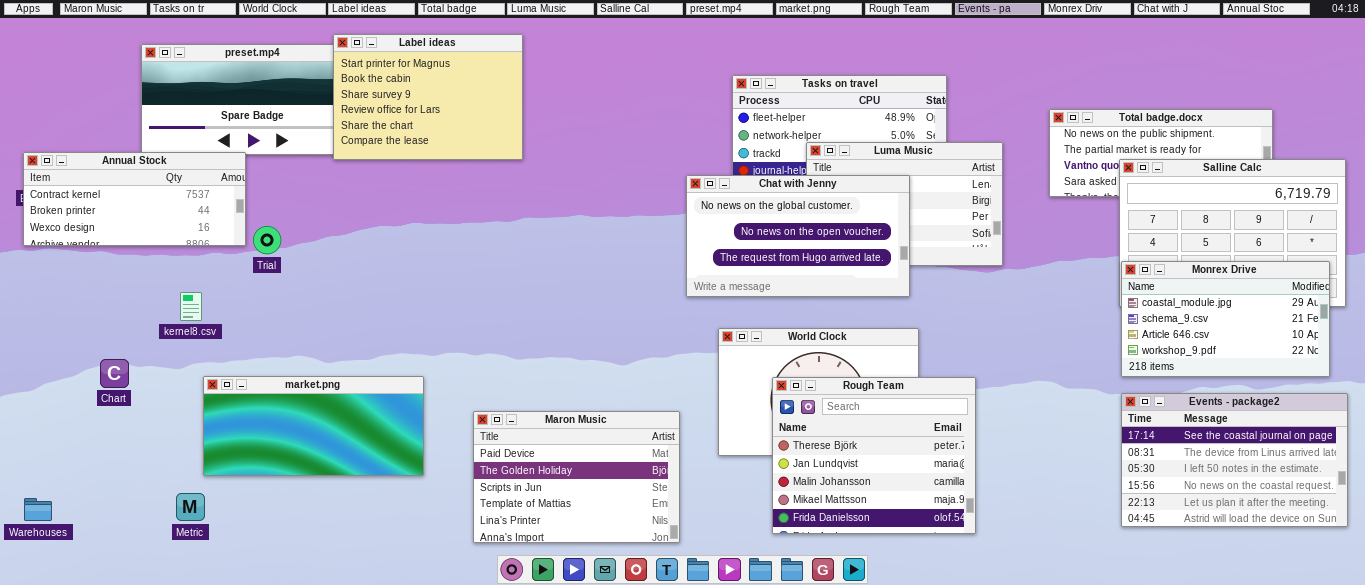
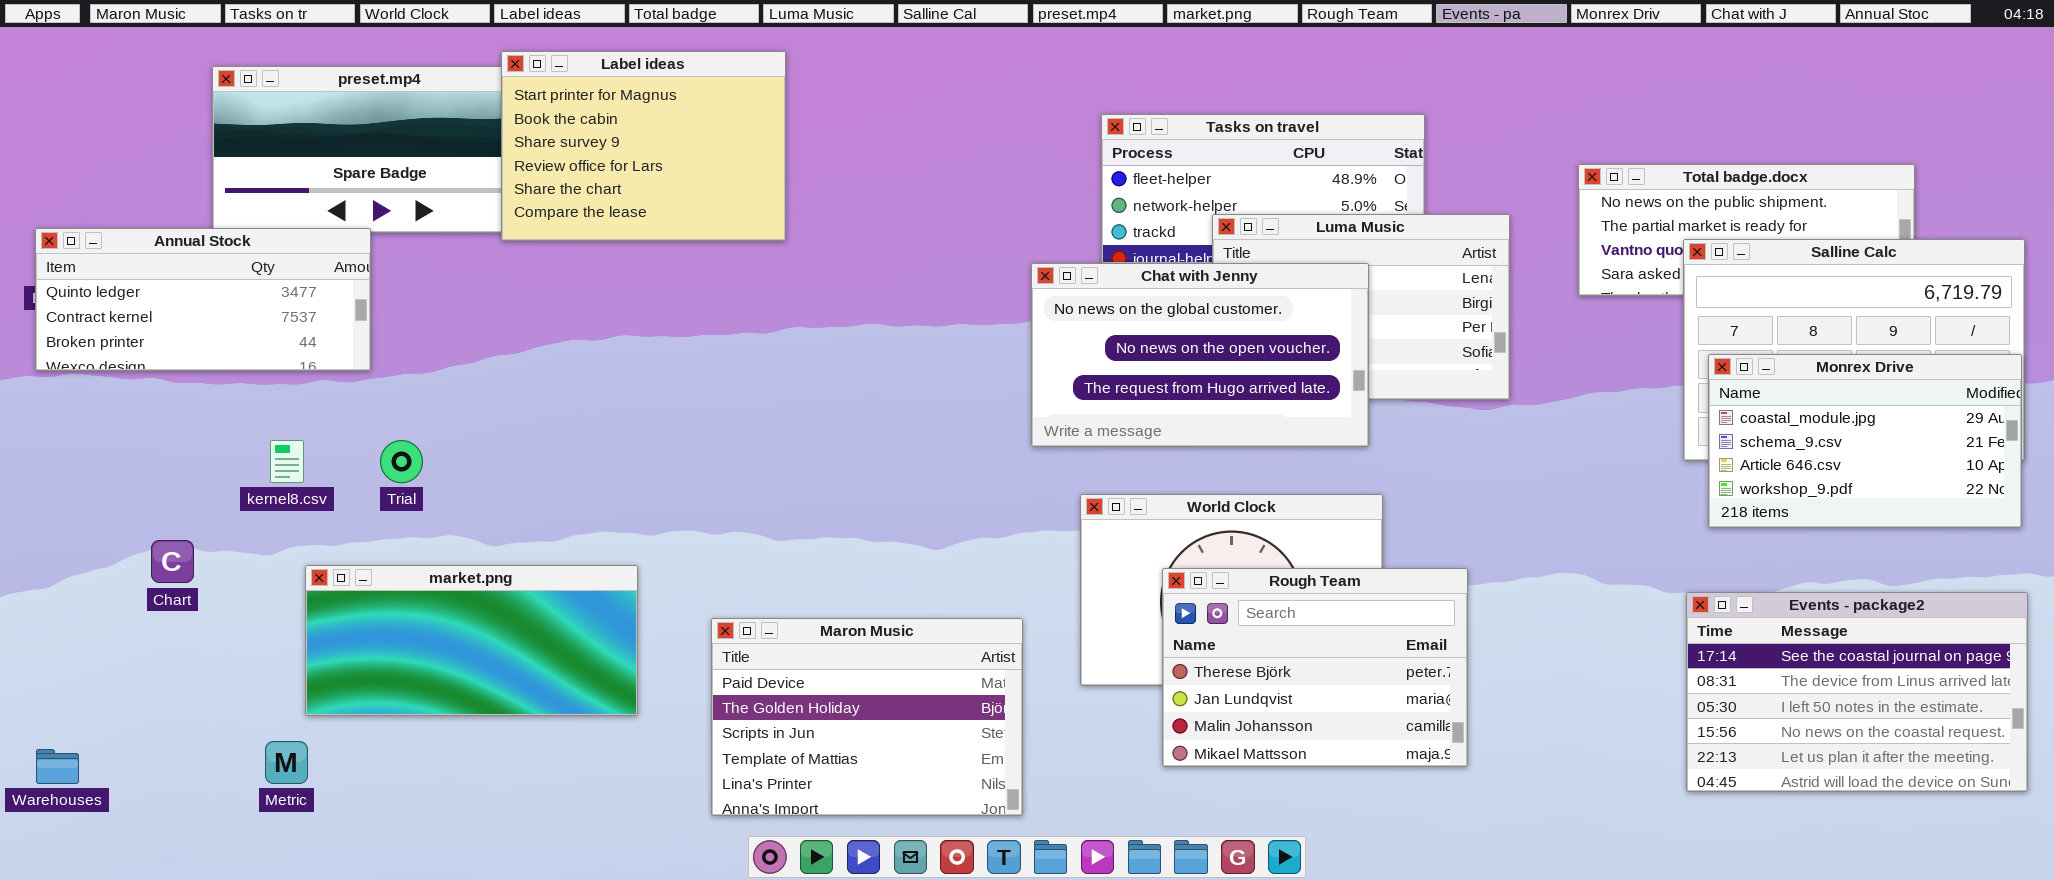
Annual Stock: [23,152,246,246] -> [35,228,371,371], scrolled up 1 row
Trial: [253,226,281,254] -> [380,440,423,483], moved
Monrex Drive: [1121,261,1330,377] -> [1708,354,2022,528], moved
Rough Team: [772,377,976,534] -> [1162,568,1468,767], resized

